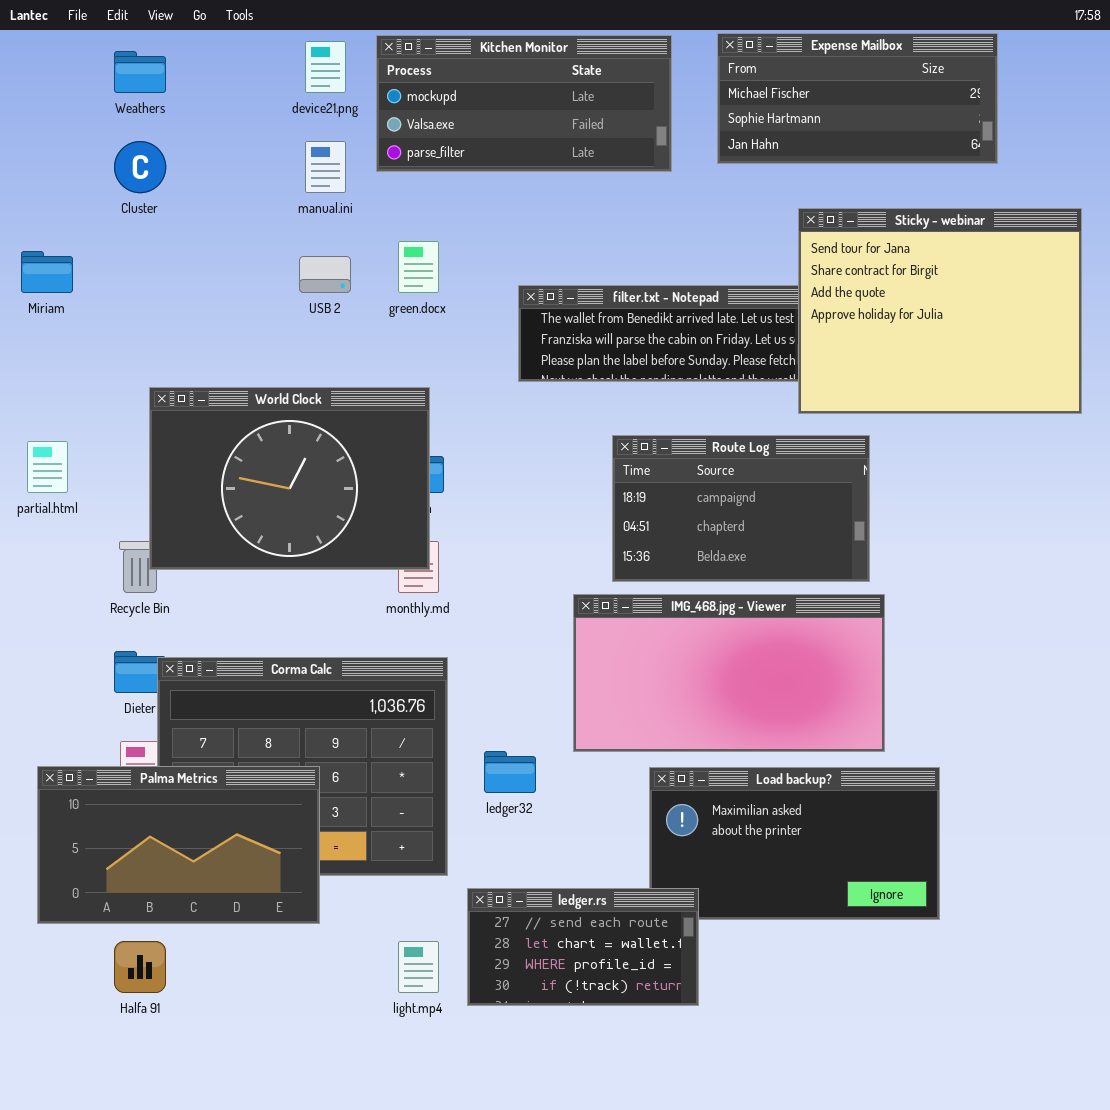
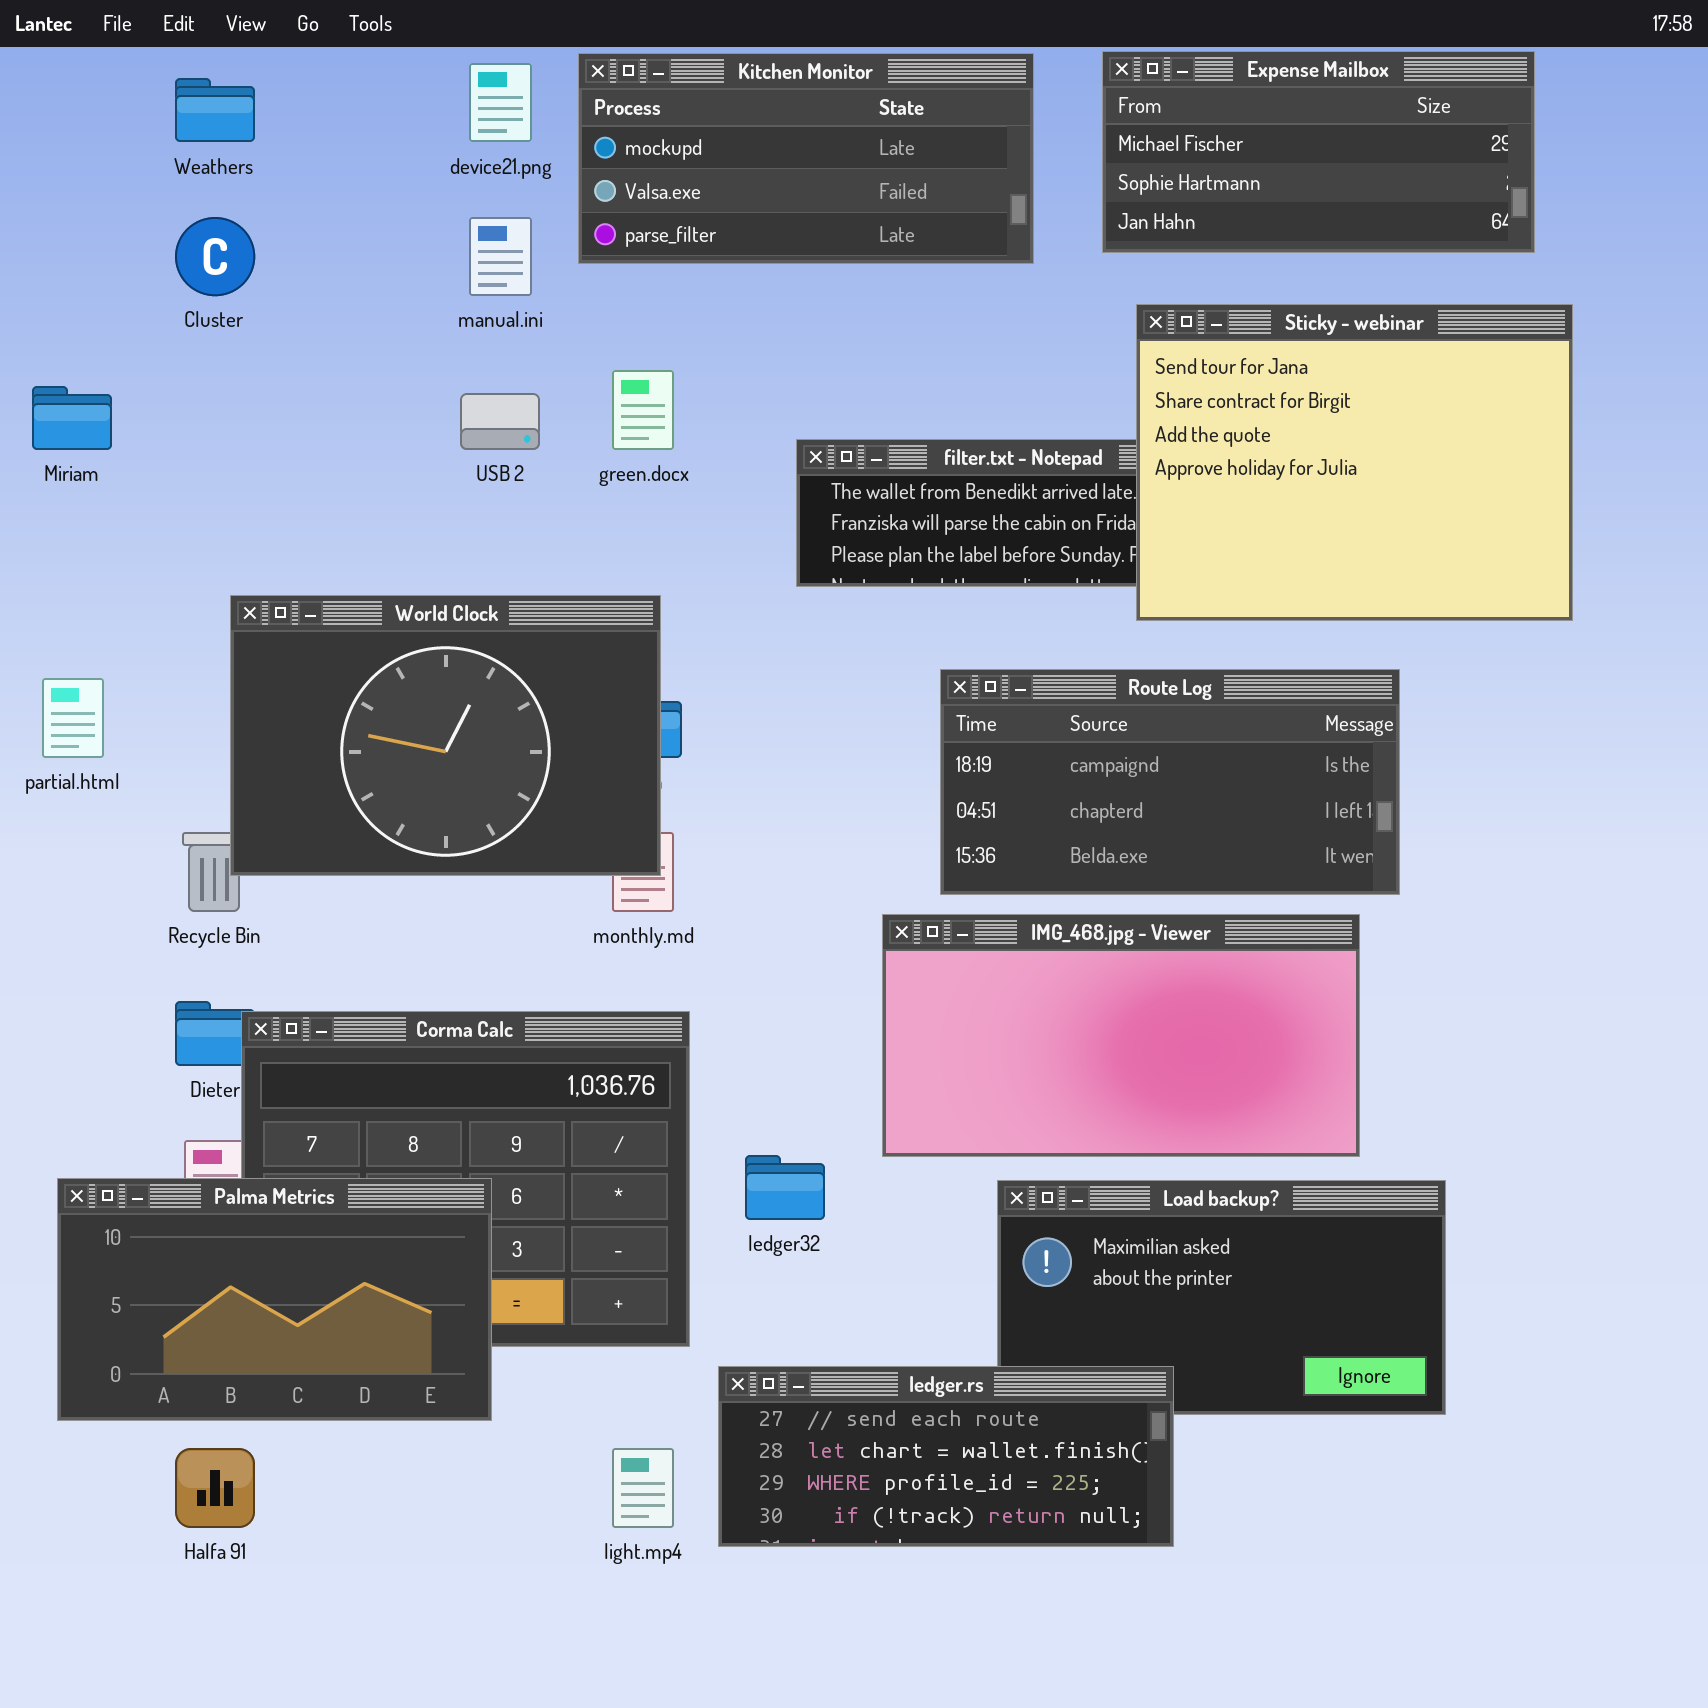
Sticky - webinar: [798,208,1082,414] -> [1136,304,1573,621], moved
Route Log: [612,435,870,582] -> [940,669,1400,895], resized
ledger.rs: [467,888,699,1006] -> [718,1366,1174,1547], resized

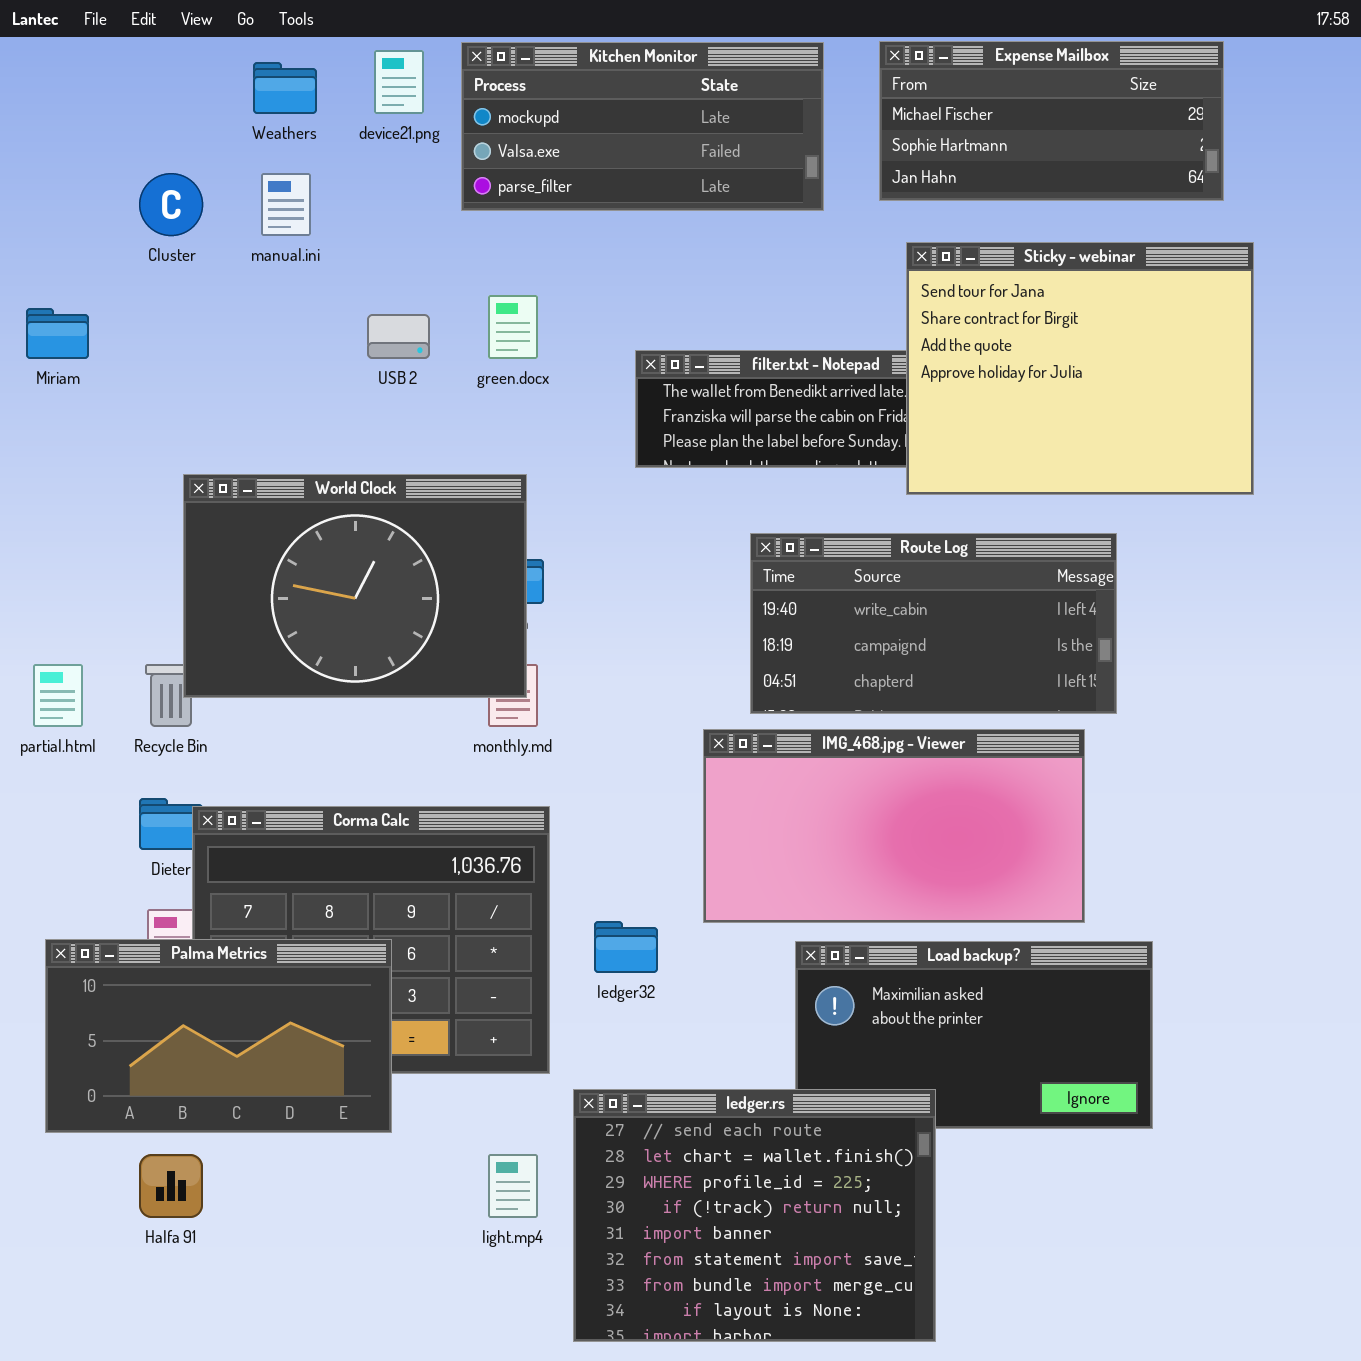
Weathers: [175,78,255,142] -> [253,62,317,114], moved
manual.ini: [469,217,532,296] -> [261,173,311,236], moved
Route Log: [940,669,1400,895] -> [750,533,1117,714], scrolled up 1 row
partial.html: [42,678,104,758] -> [33,664,83,727], moved
ledger.rs: [718,1366,1174,1547] -> [573,1089,936,1342], resized

